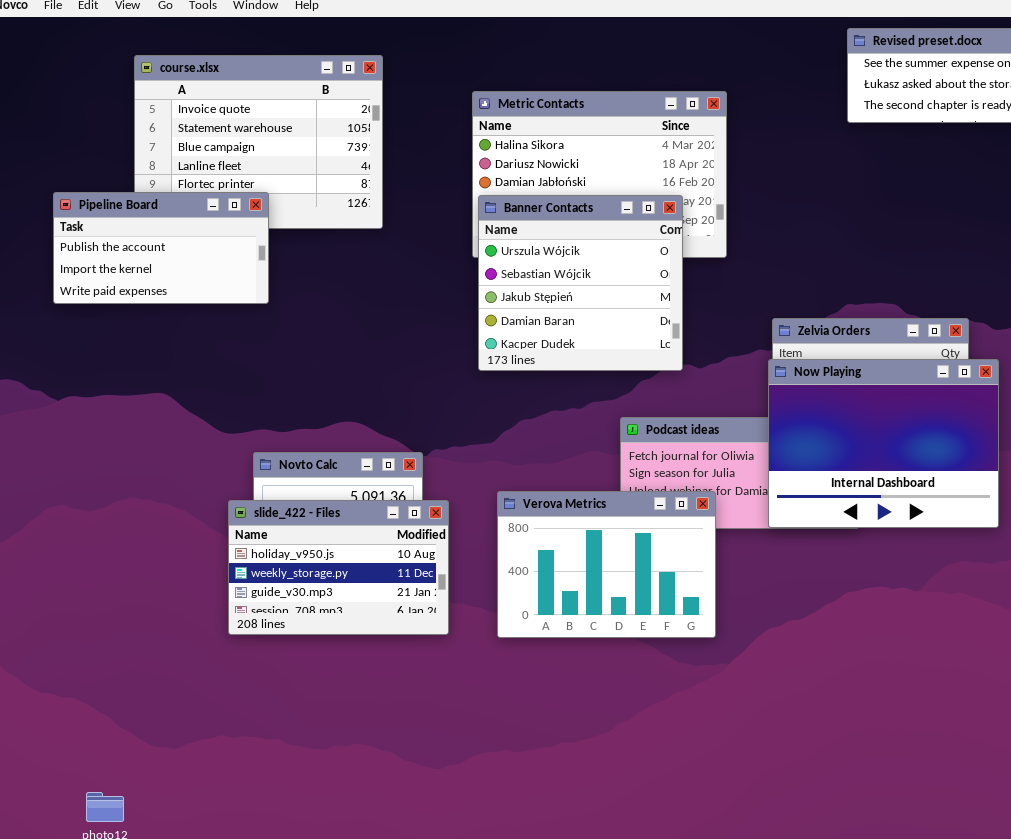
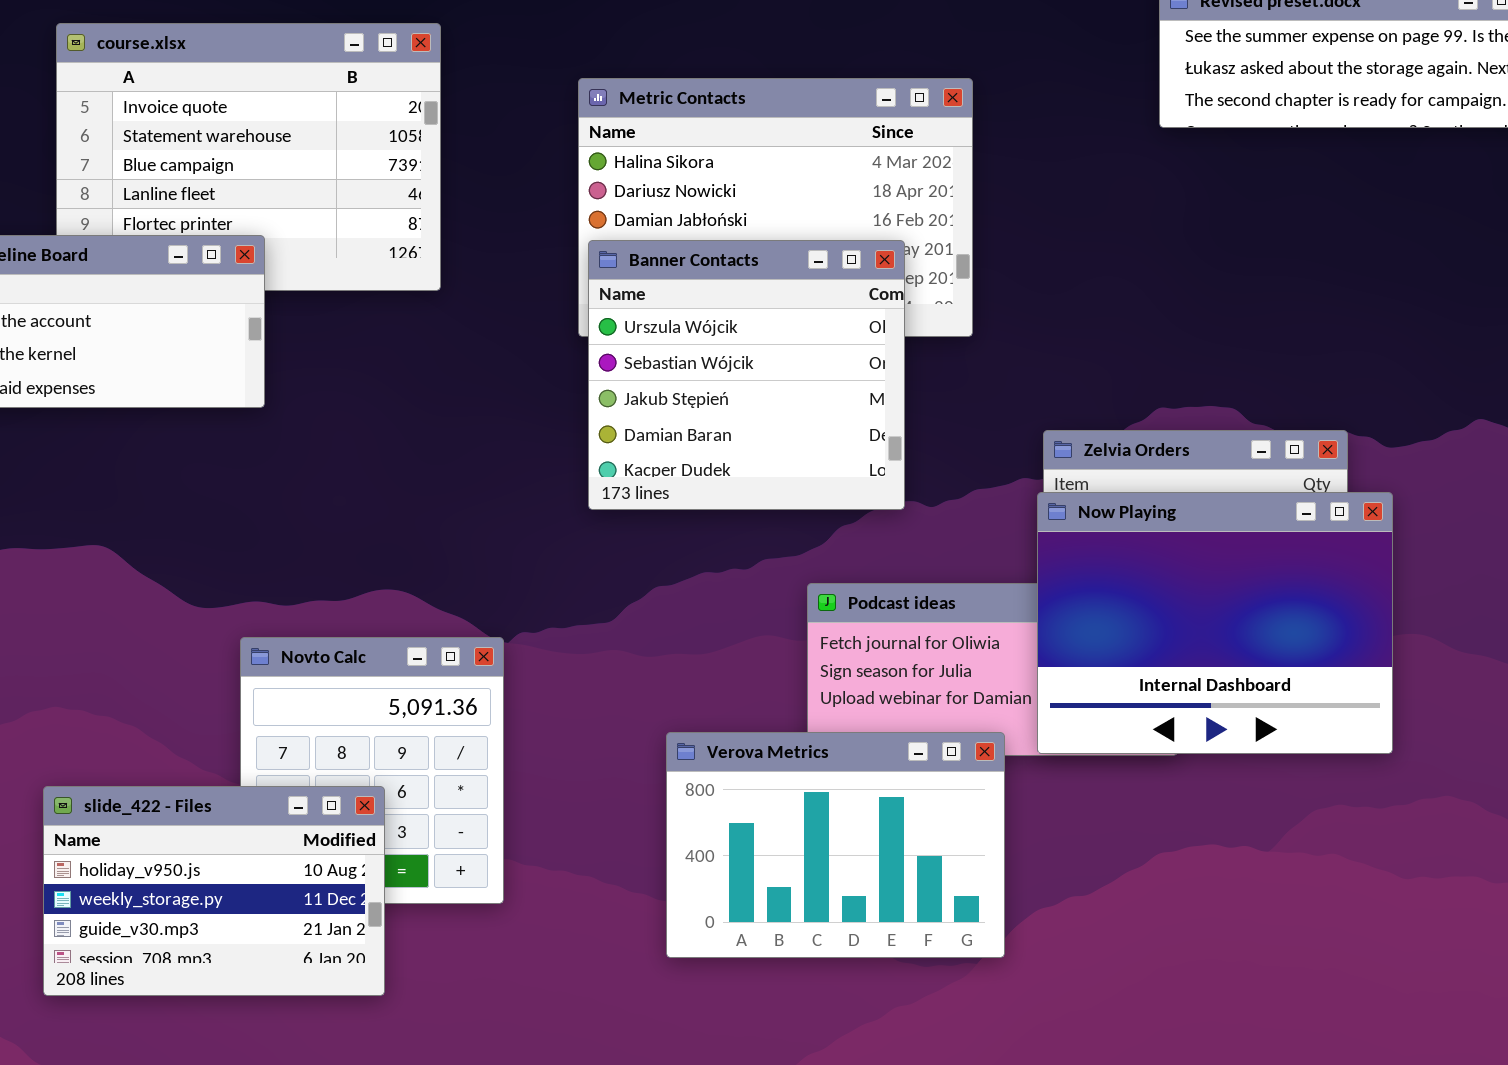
Verova Metrics: [497,491,716,638] -> [666,732,1005,958], moved
slide_422 - Files: [228,500,449,635] -> [43,786,385,996], moved

